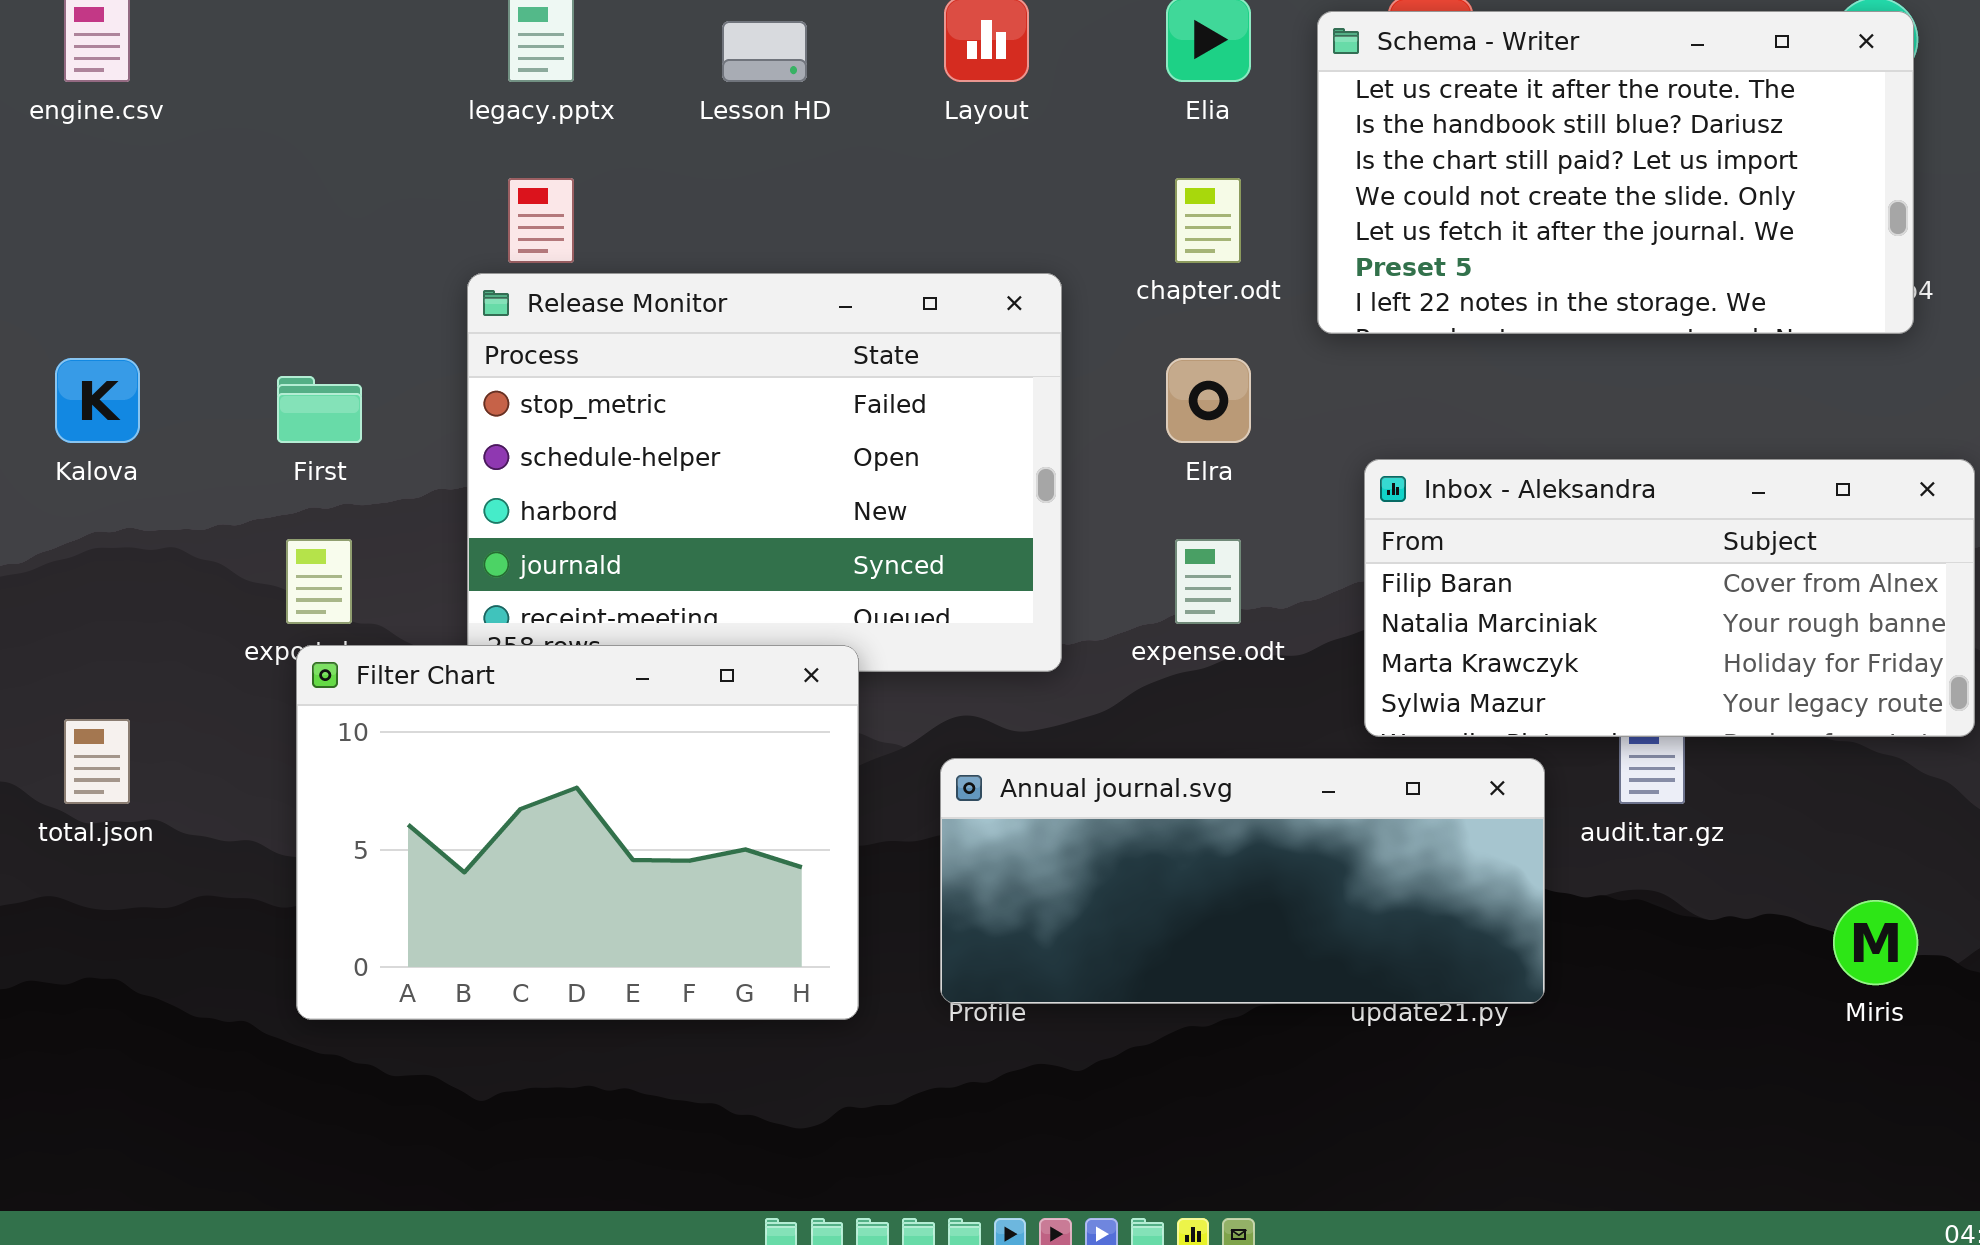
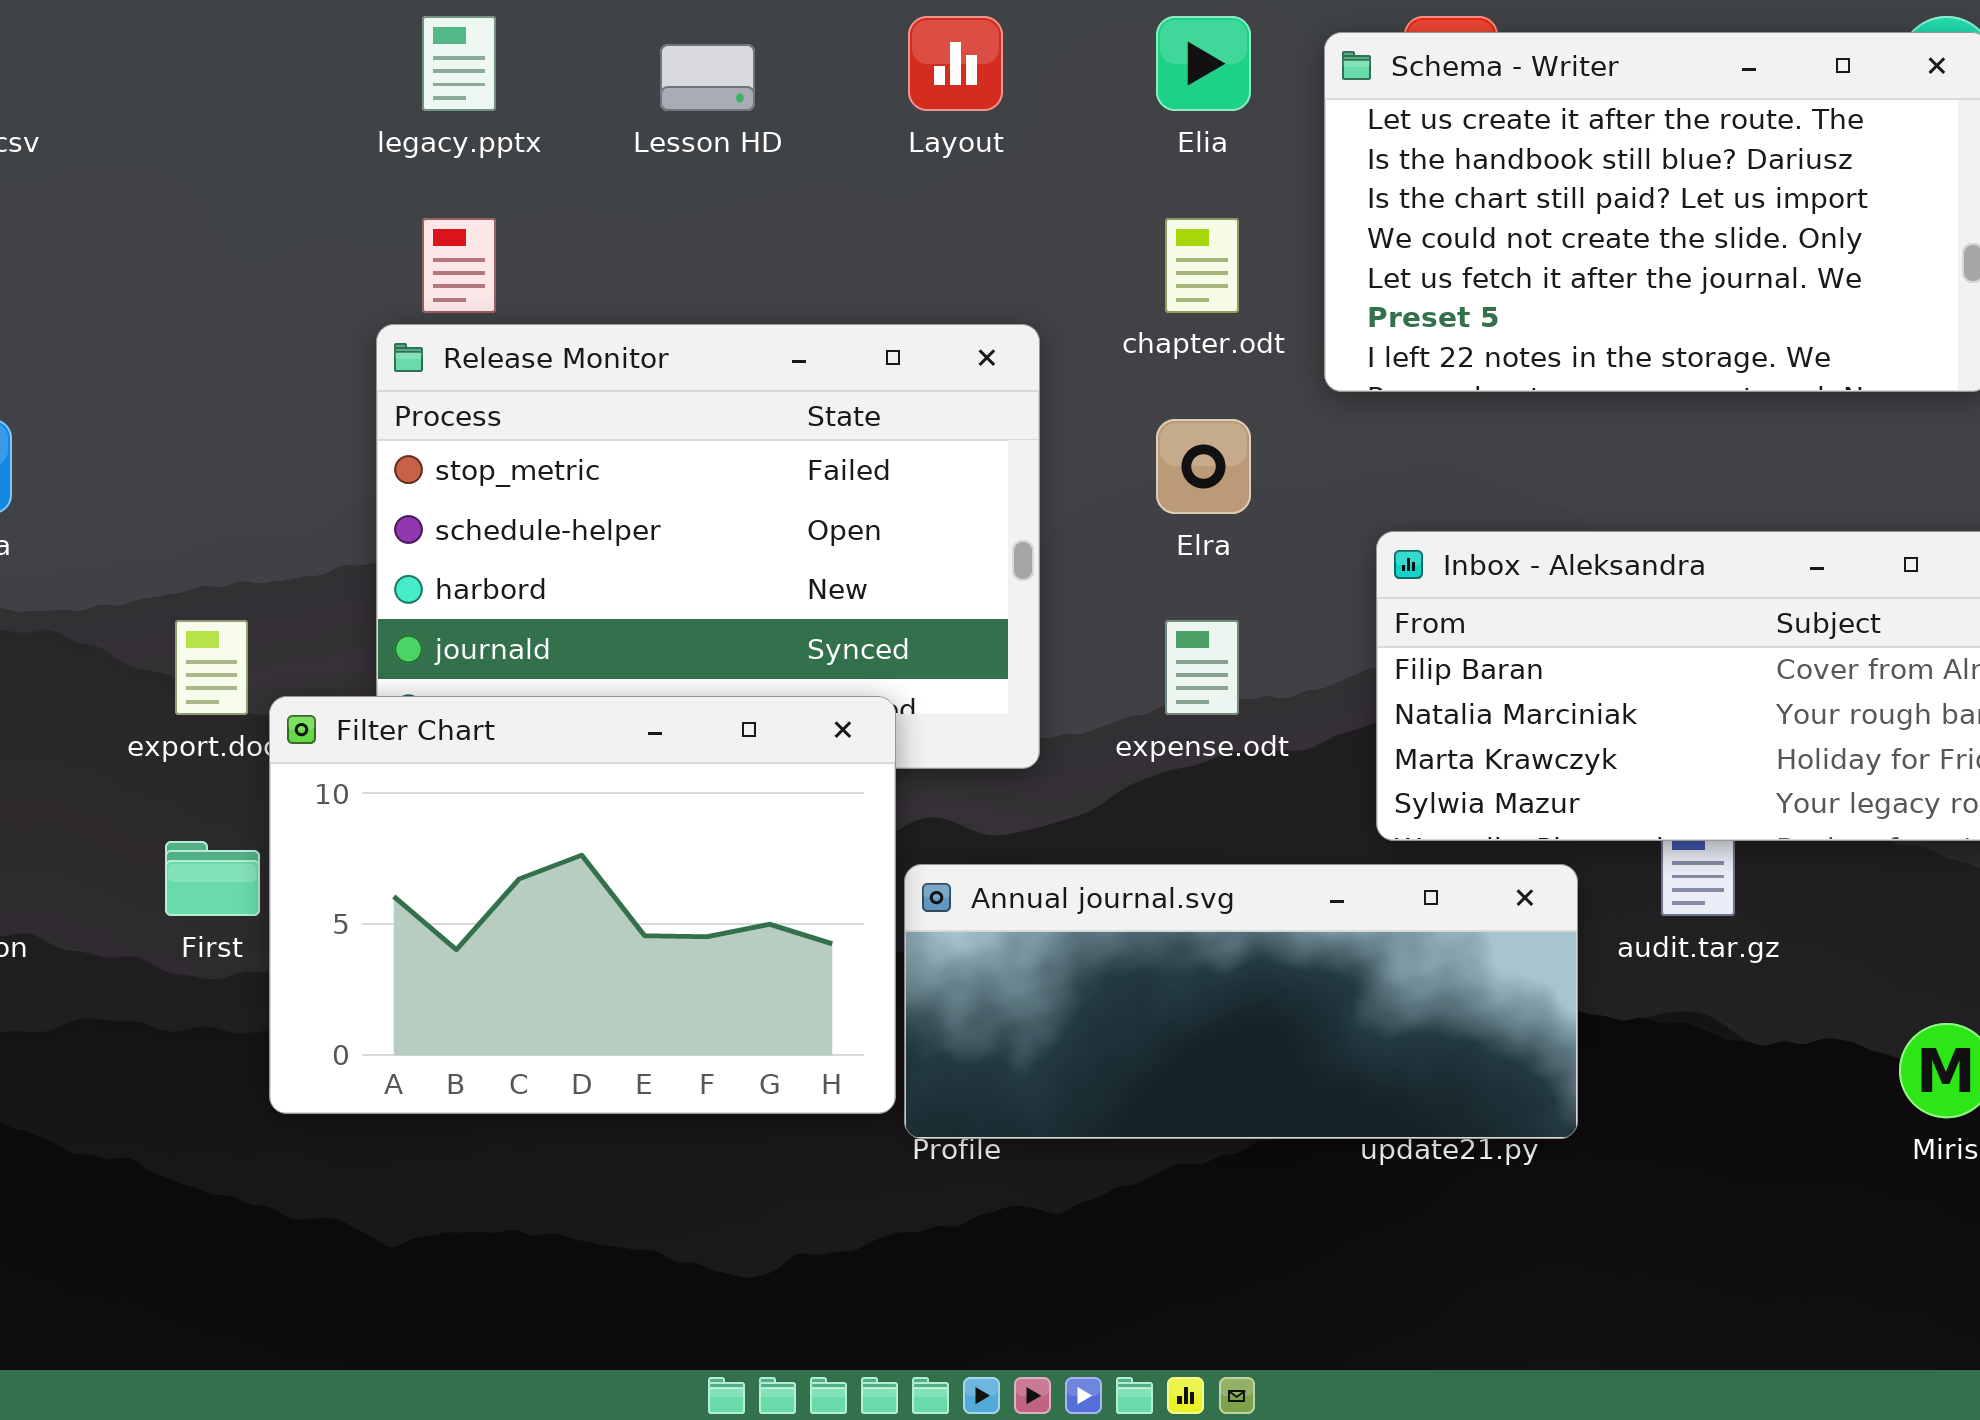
First: [277,376,362,443] -> [165,841,260,916], moved
Filter Chart: [296,645,859,1020] -> [269,696,896,1114], moved

